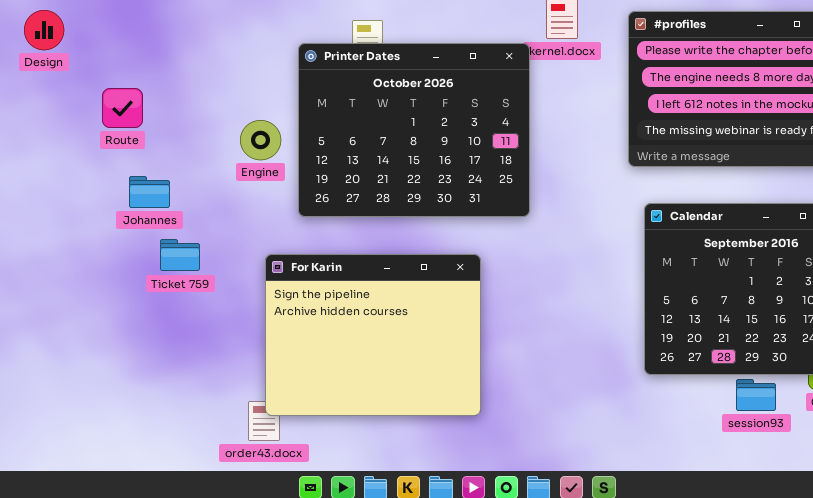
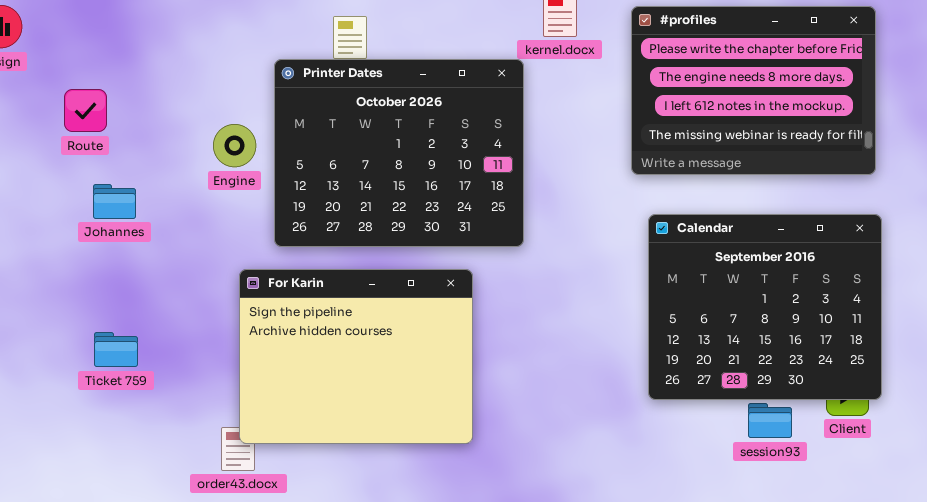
Printer Dates: [298,43,530,217] -> [274,59,524,247], moved
Ticket 759: [160,239,200,271] -> [94,332,138,367], moved

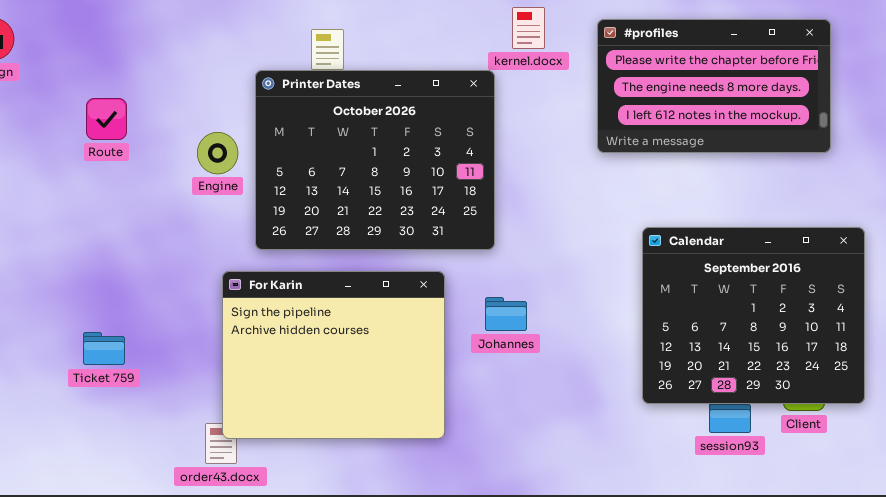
#profiles: [631,6,876,175] -> [597,19,831,153], resized
Route: [64,89,107,132] -> [86,98,127,140], moved
Johannes: [93,184,136,219] -> [485,297,527,331], moved
Calendar: [648,214,882,400] -> [642,227,865,404], moved

